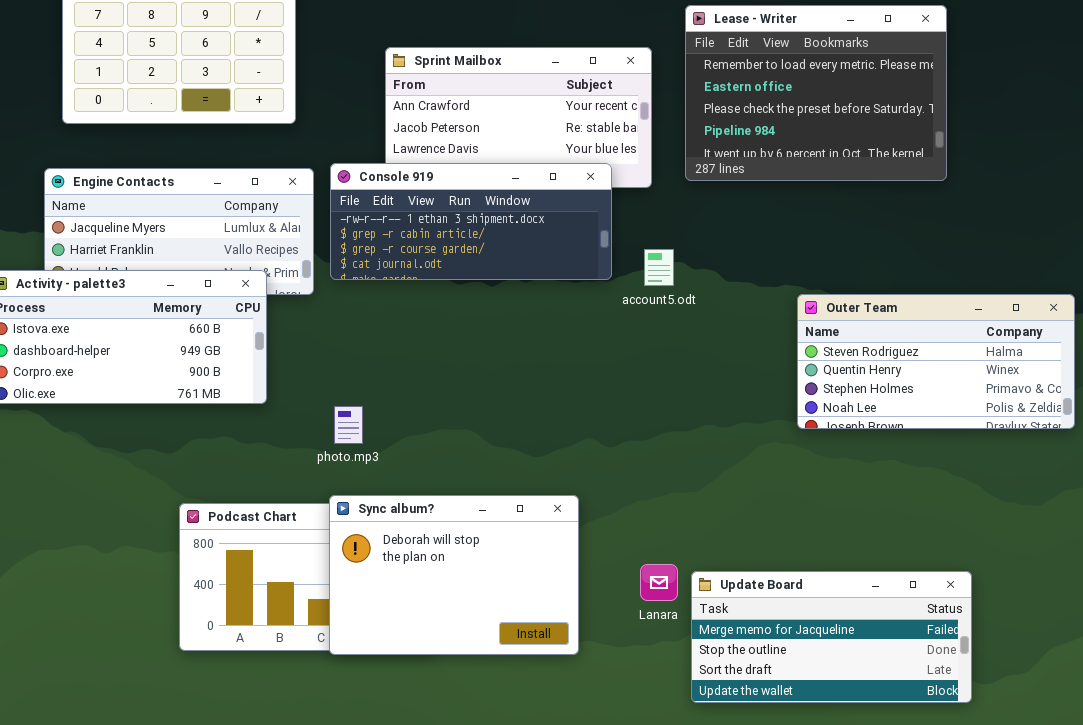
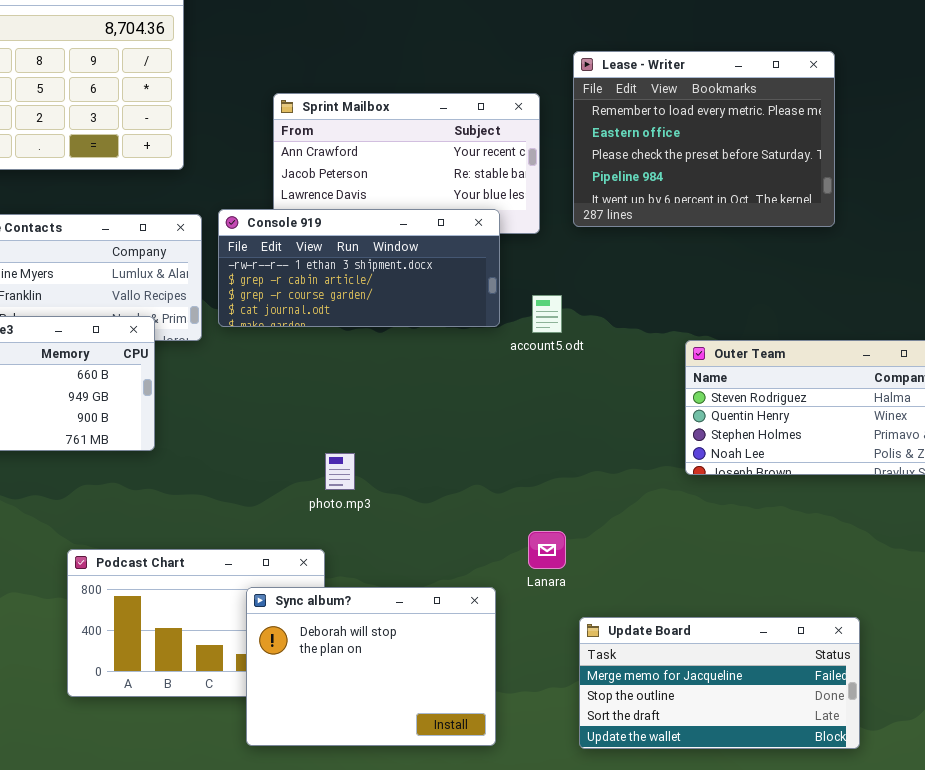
photo.mp3: [334,406,363,444] -> [325,453,355,490], moved
Sync album?: [329,495,579,655] -> [246,587,496,746], moved
Lanara: [640,564,678,601] -> [528,531,566,569], moved

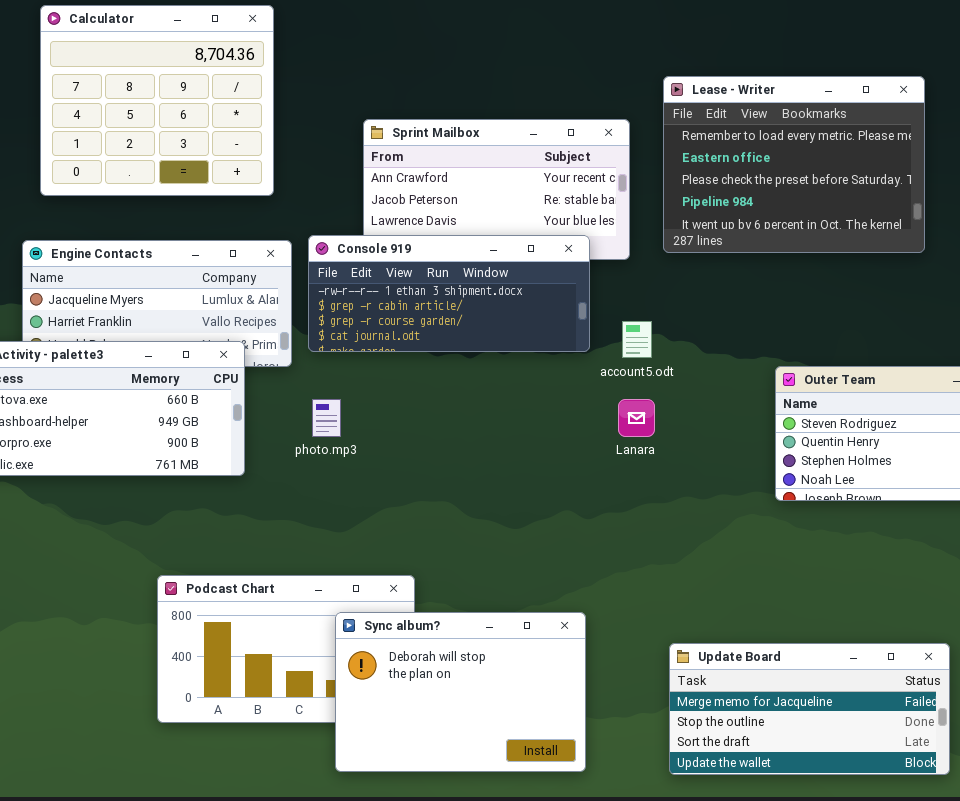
photo.mp3: [325,453,355,490] -> [312,399,341,437], moved
Lanara: [528,531,566,569] -> [618,399,655,437], moved

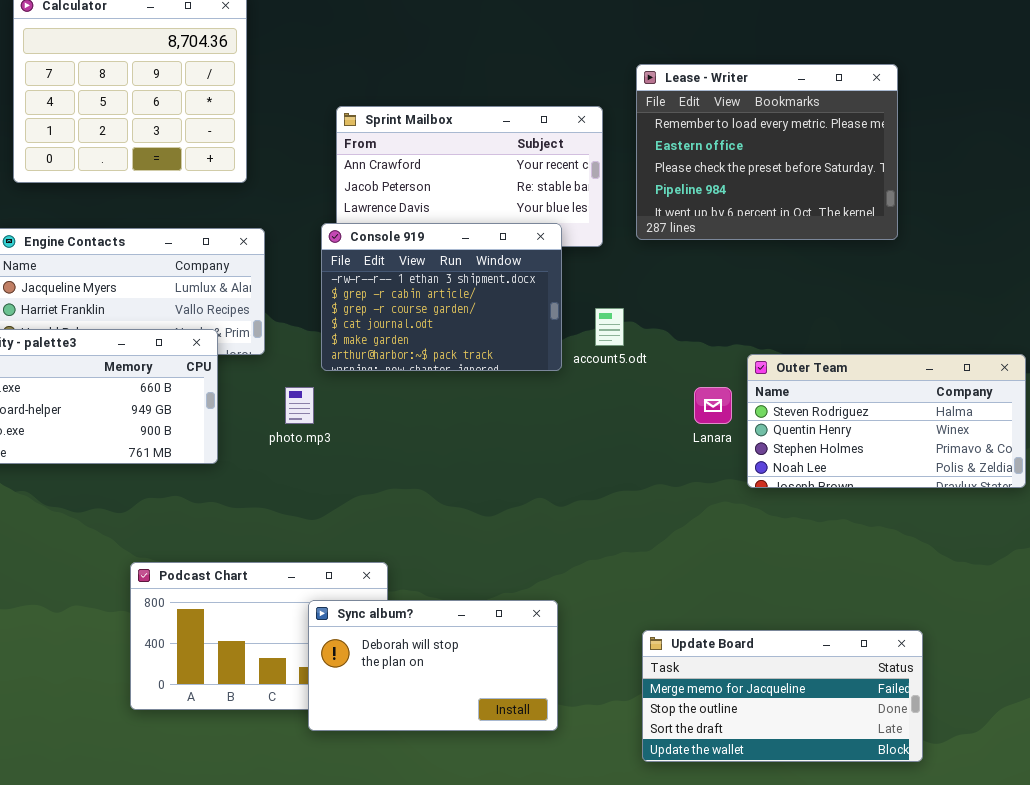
Console 919: [308,235,590,352] -> [321,223,562,371], resized
Lanara: [618,399,655,437] -> [694,387,732,424], moved
Sync album?: [335,612,586,772] -> [308,600,558,731], resized

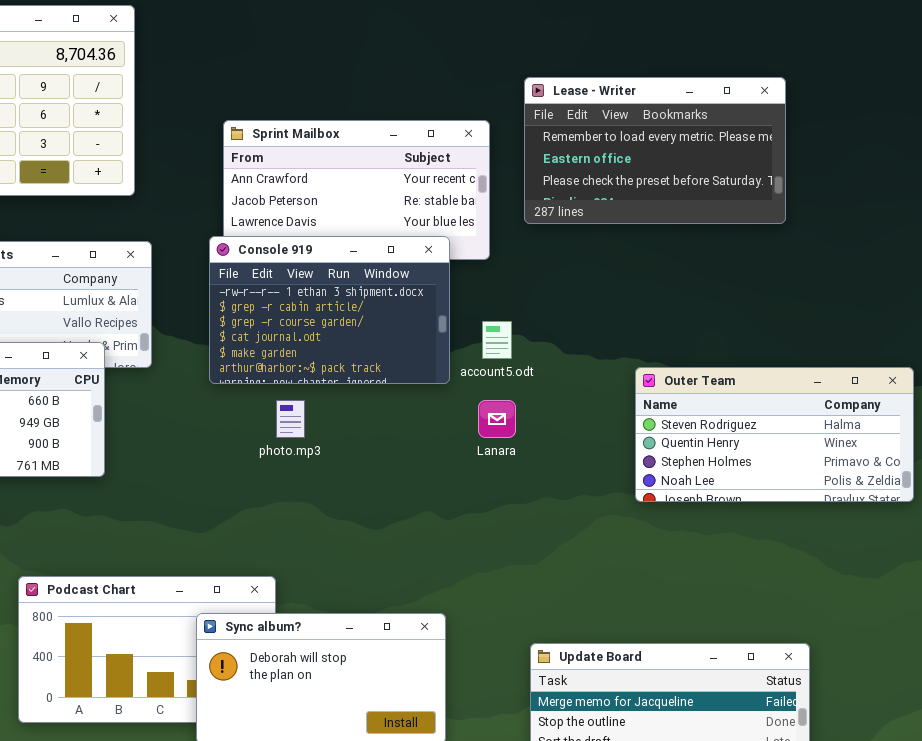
Lease - Writer: [636,64,898,240] -> [524,77,786,224], resized
photo.mp3: [285,387,314,424] -> [276,400,305,438], moved
Lanara: [694,387,732,424] -> [478,400,516,438], moved

